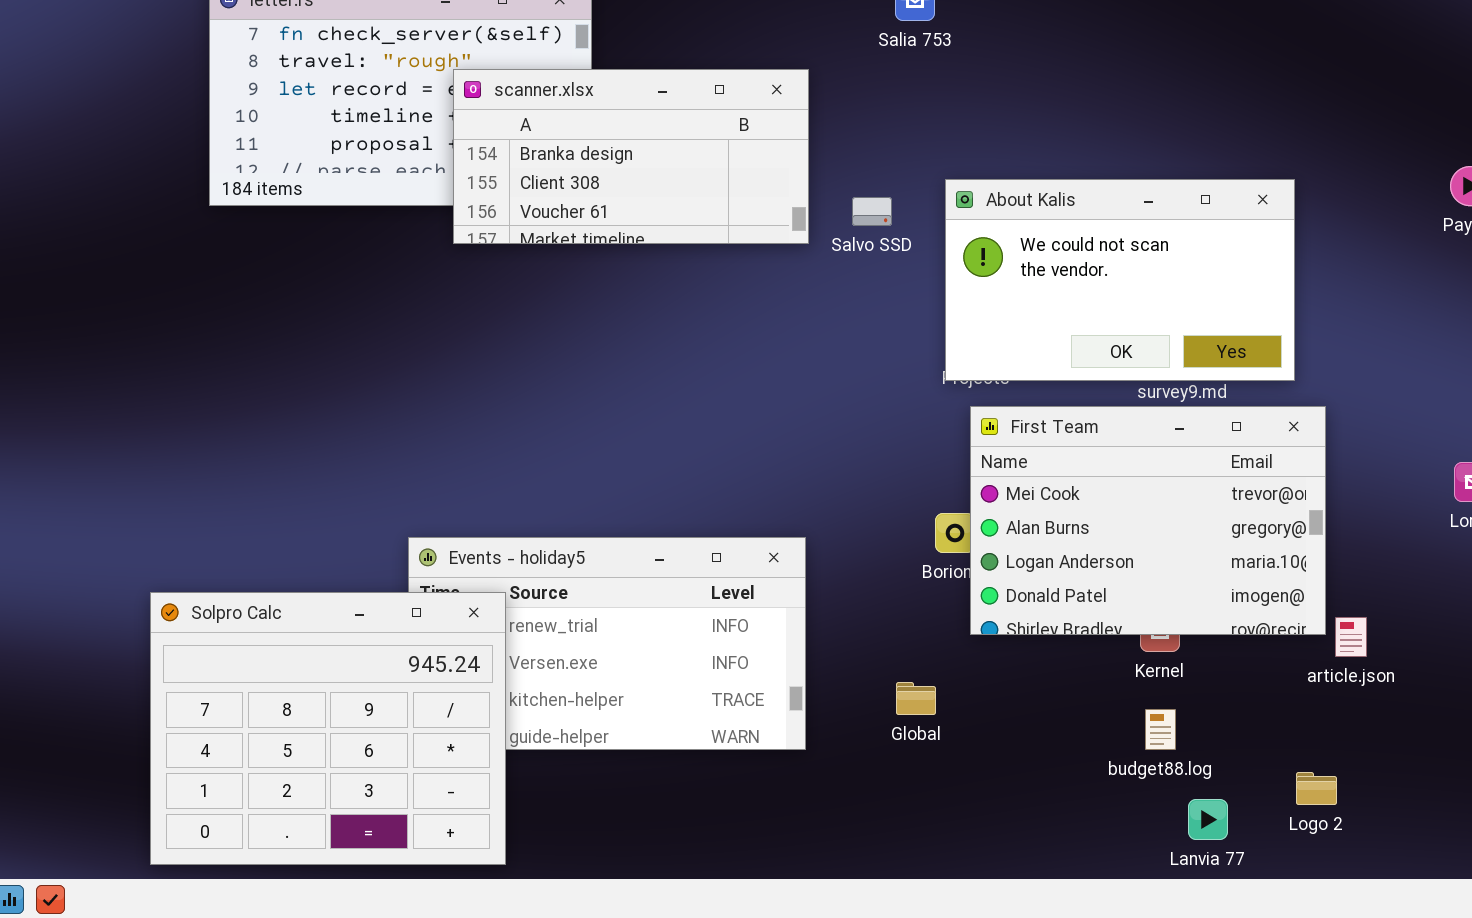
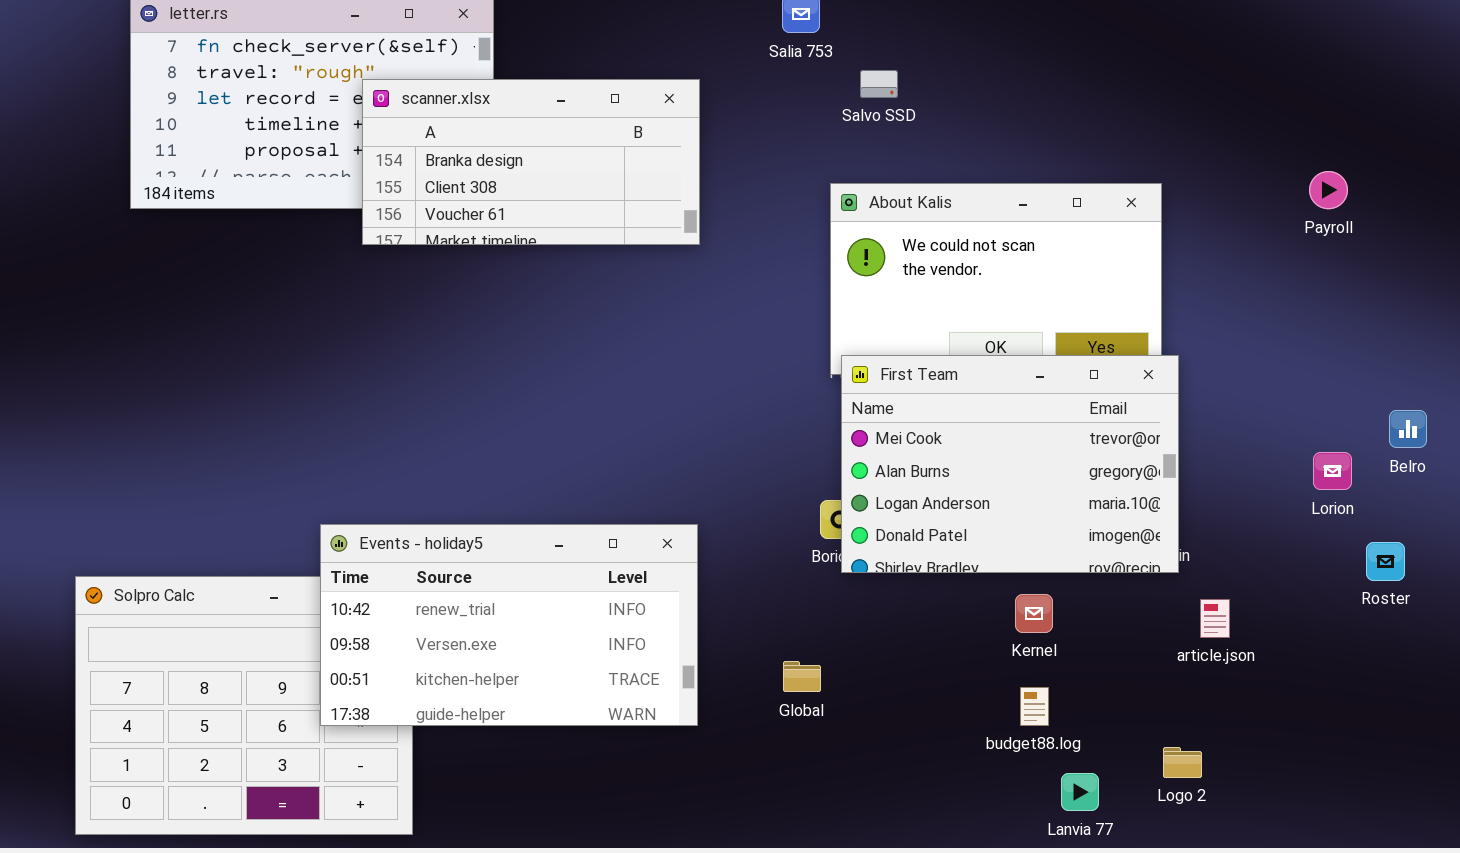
Salvo SSD: [852,197,892,226] -> [860,70,898,98], moved
First Team: [970,406,1326,635] -> [841,355,1179,573], moved
Events - holiday5: [408,537,806,750] -> [320,524,698,726], raised

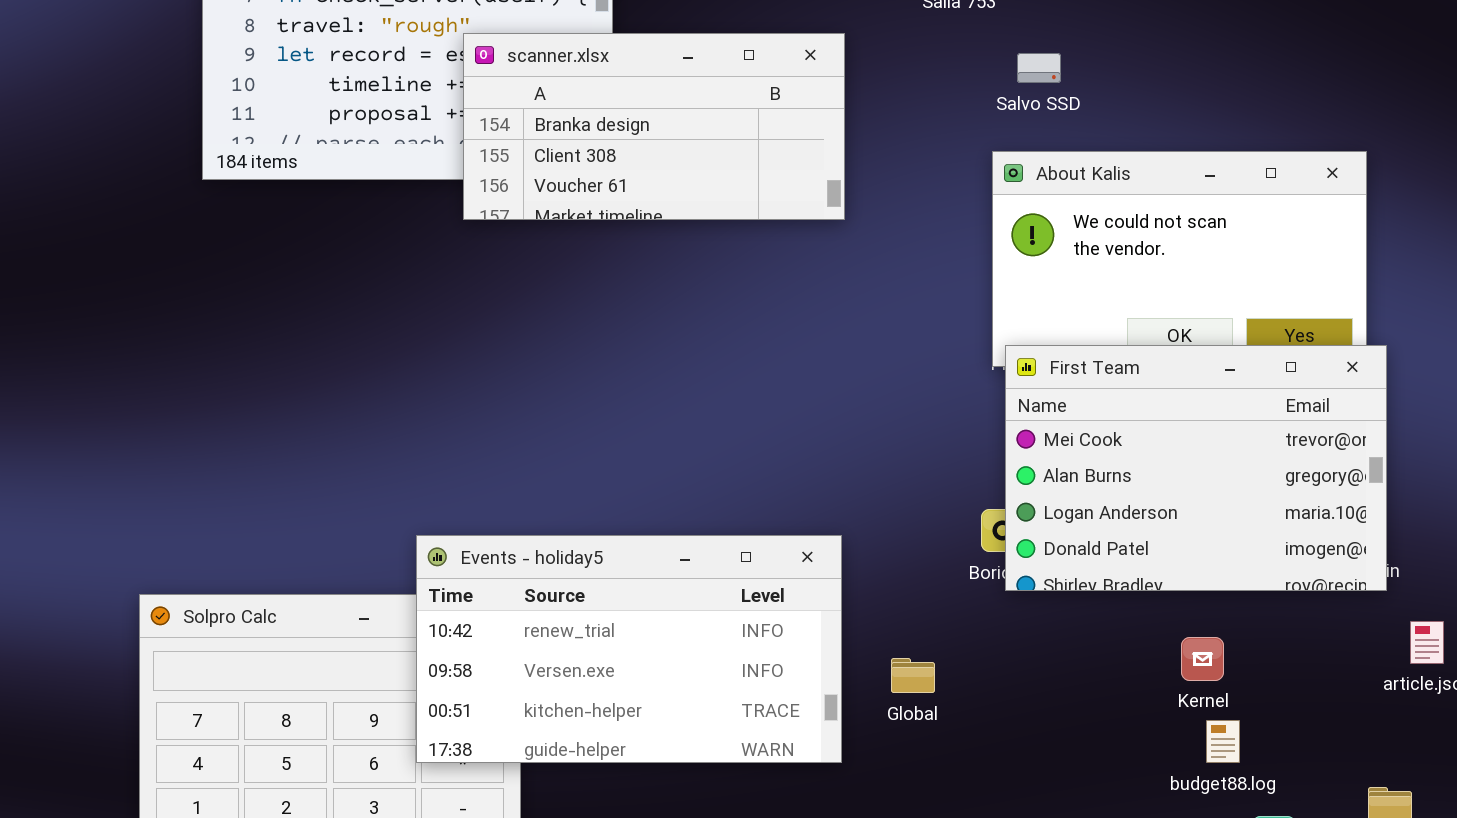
Salvo SSD: [860,70,898,98] -> [1017,53,1061,83], moved
Kernel: [1015,594,1053,633] -> [1181,637,1224,681], moved
Global: [783,661,821,692] -> [891,658,935,693], moved

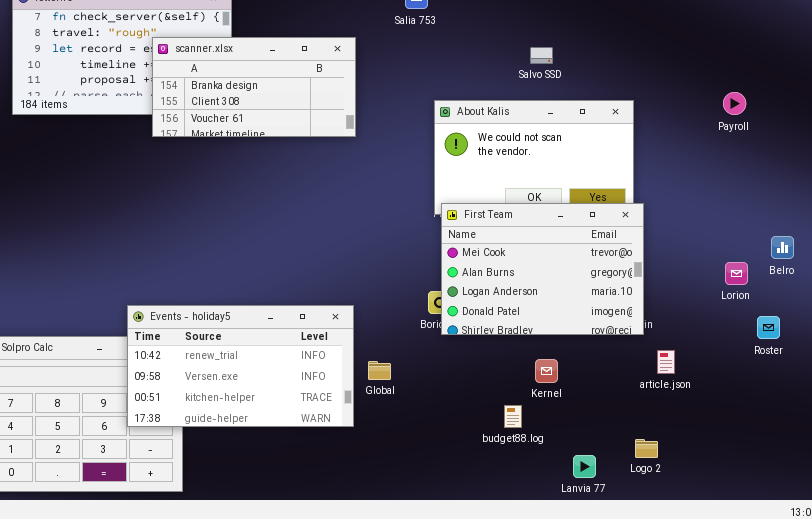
Salvo SSD: [1017,53,1061,83] -> [530,47,553,64], moved
Global: [891,658,935,693] -> [368,361,391,380], moved
budget88.log: [1206,720,1240,763] -> [504,405,522,428], moved

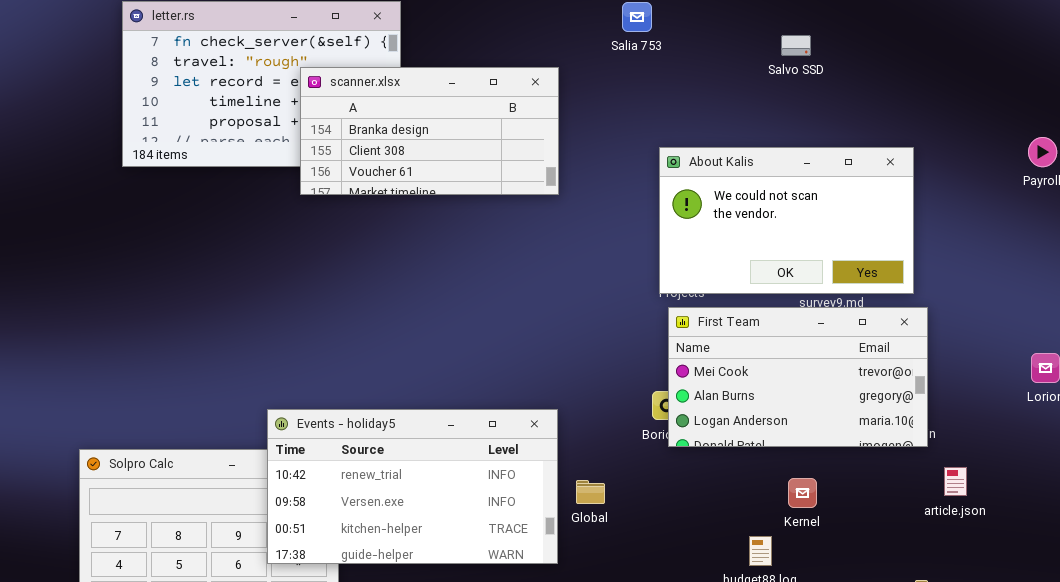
Salvo SSD: [530,47,553,64] -> [781,35,811,56], moved
First Team: [441,203,644,335] -> [668,307,928,447], resized

